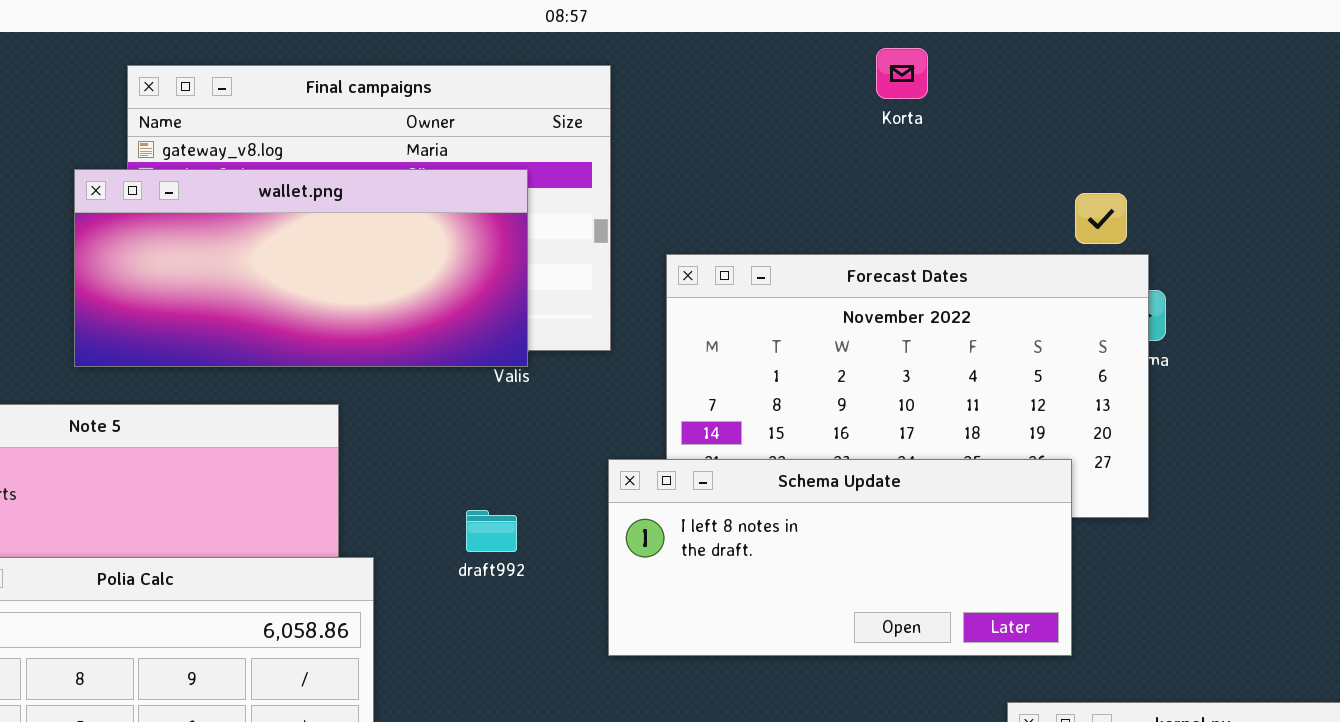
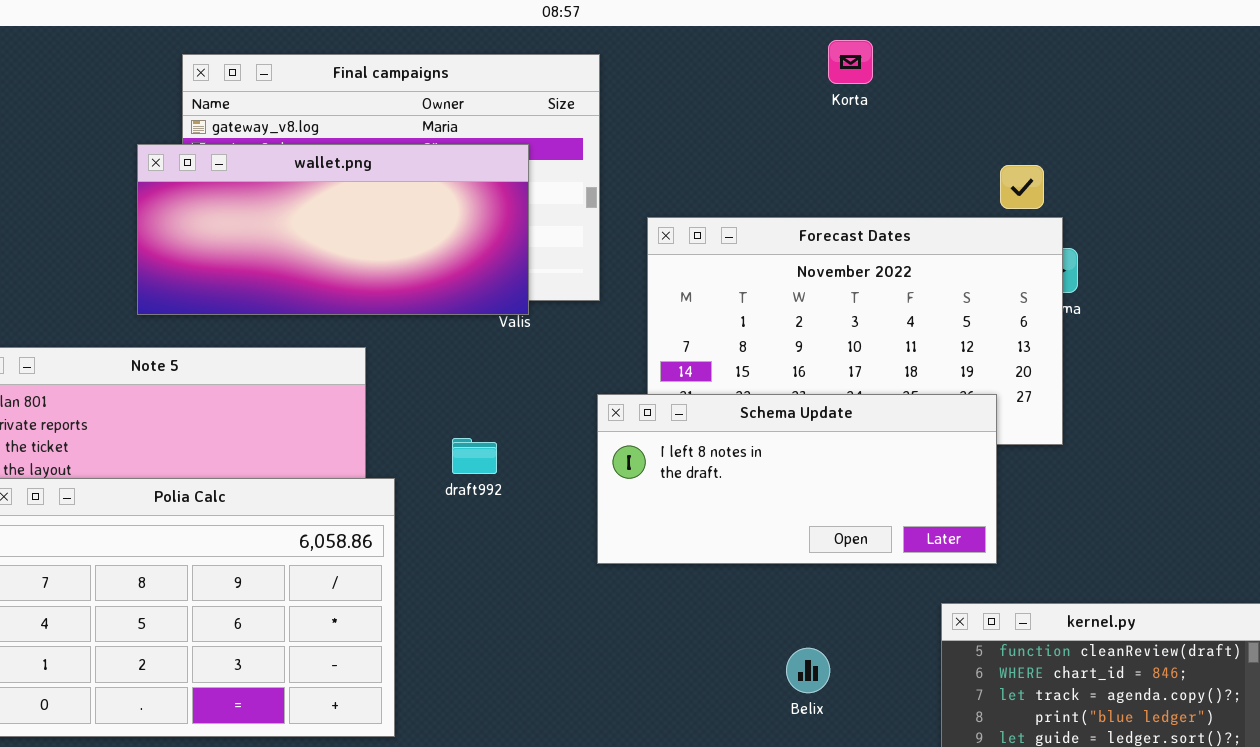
draft992: [466,510,517,552] -> [452,438,497,474], moved

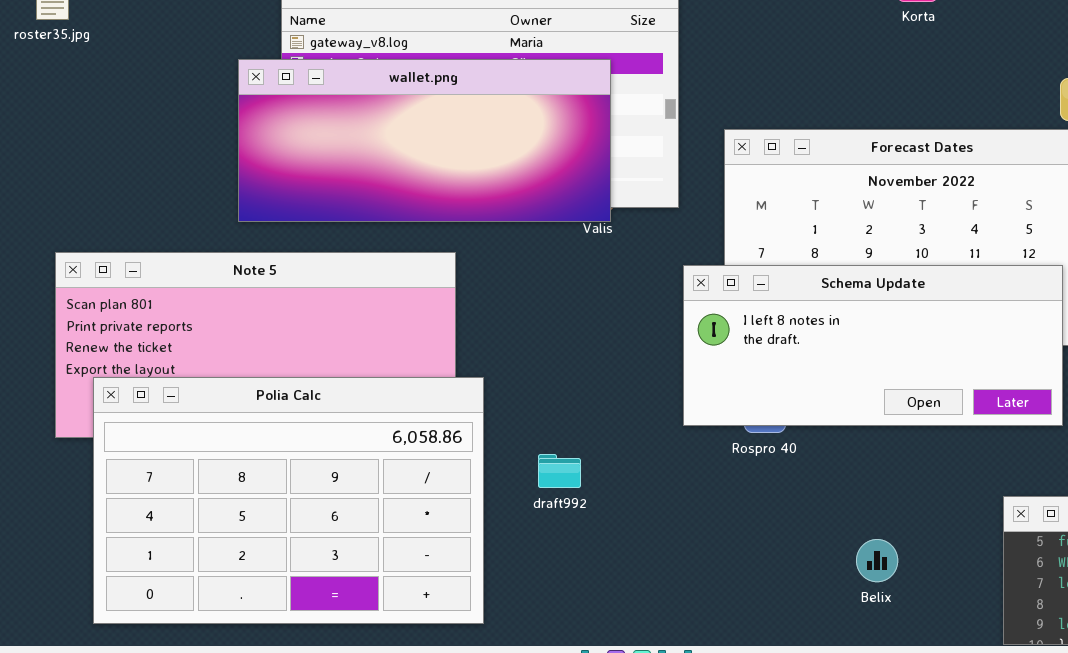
Schema Update: [597,394,997,564] -> [683,265,1063,426], moved
draft992: [452,438,497,474] -> [538,454,581,488], moved

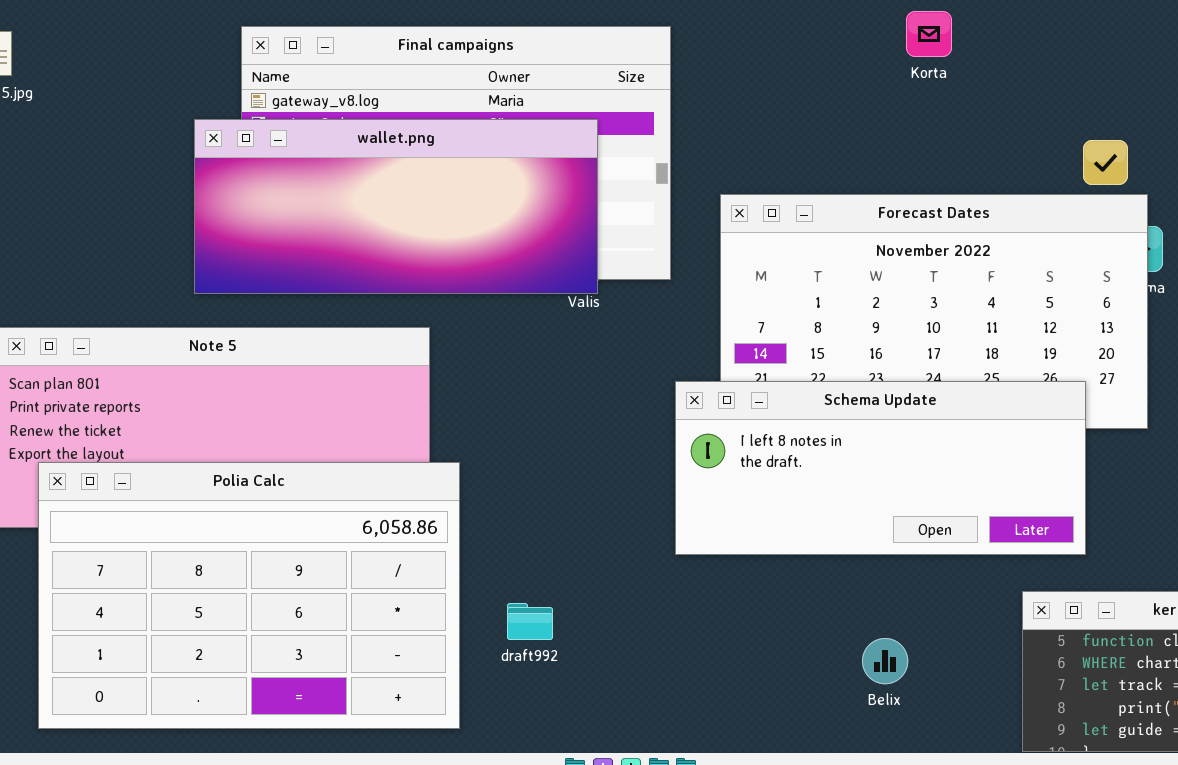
Schema Update: [683,265,1063,426] -> [675,381,1086,555], moved
draft992: [538,454,581,488] -> [507,603,553,640], moved

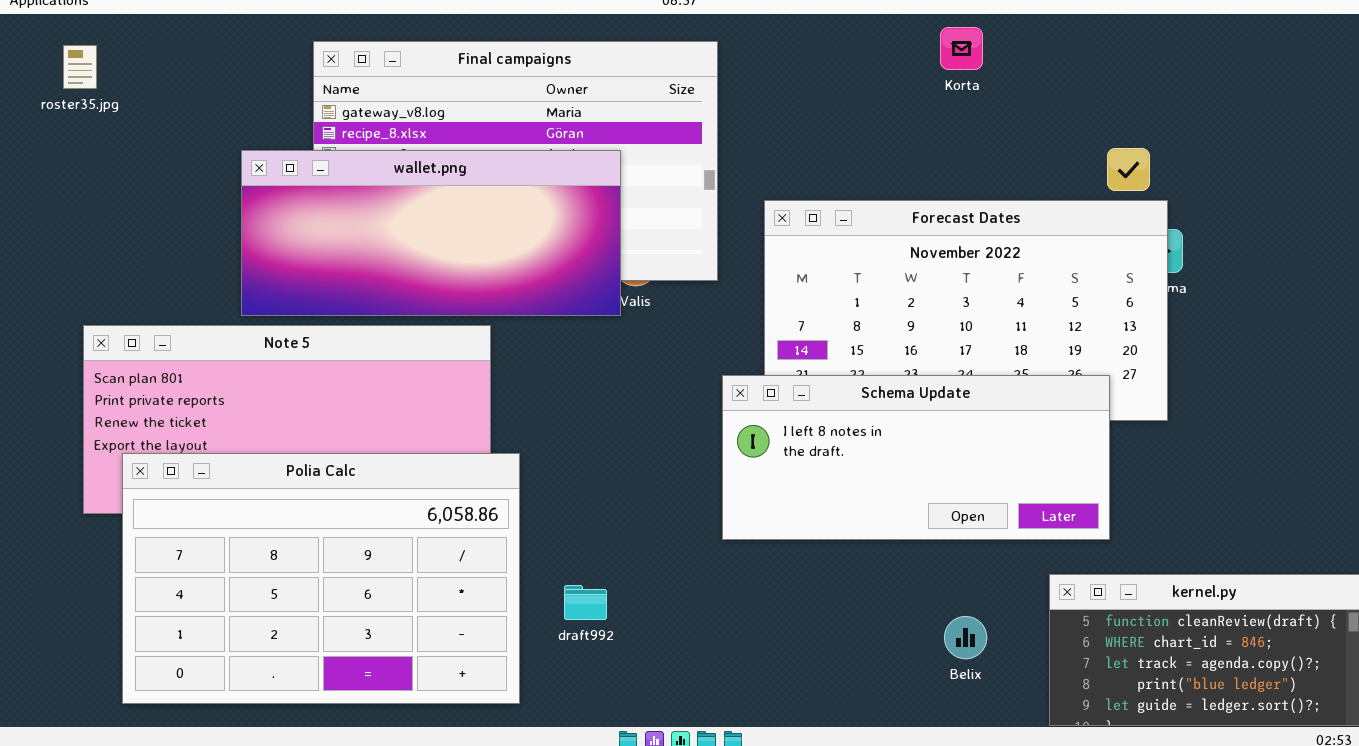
wallet.png: [194,119,598,294] -> [241,150,621,316], moved
Belix: [862,638,908,684] -> [944,616,987,659], moved

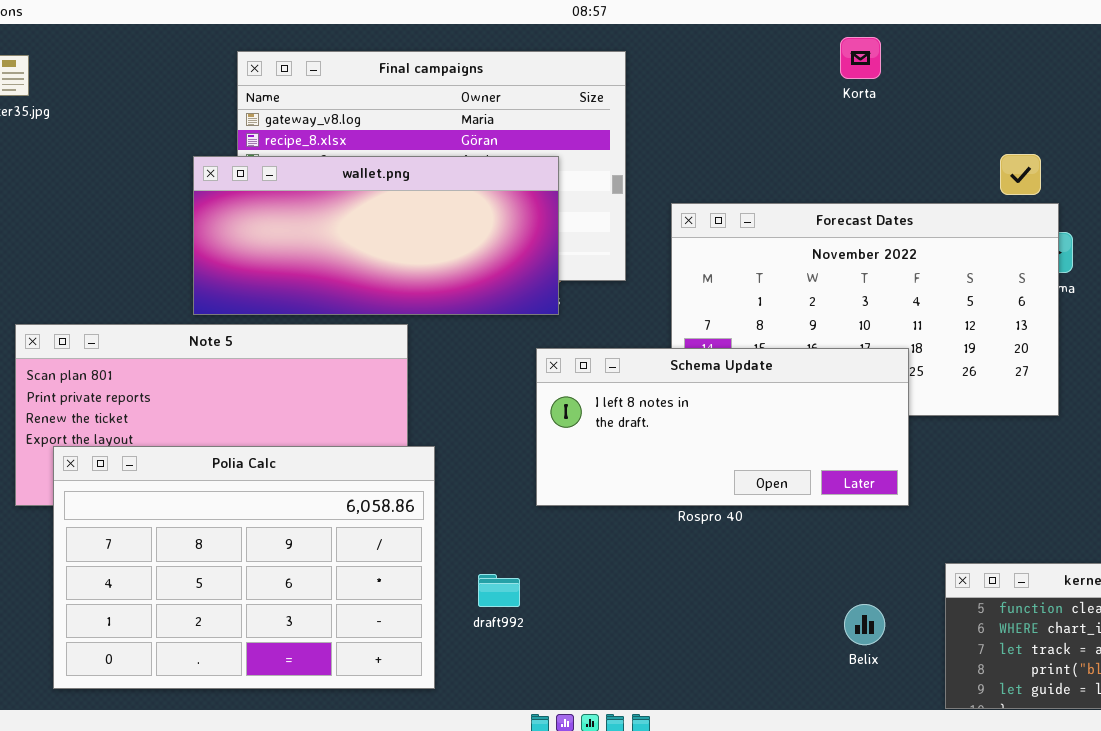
wallet.png: [241,150,621,316] -> [193,156,559,315], moved
Schema Update: [722,375,1110,540] -> [536,348,909,506], moved

